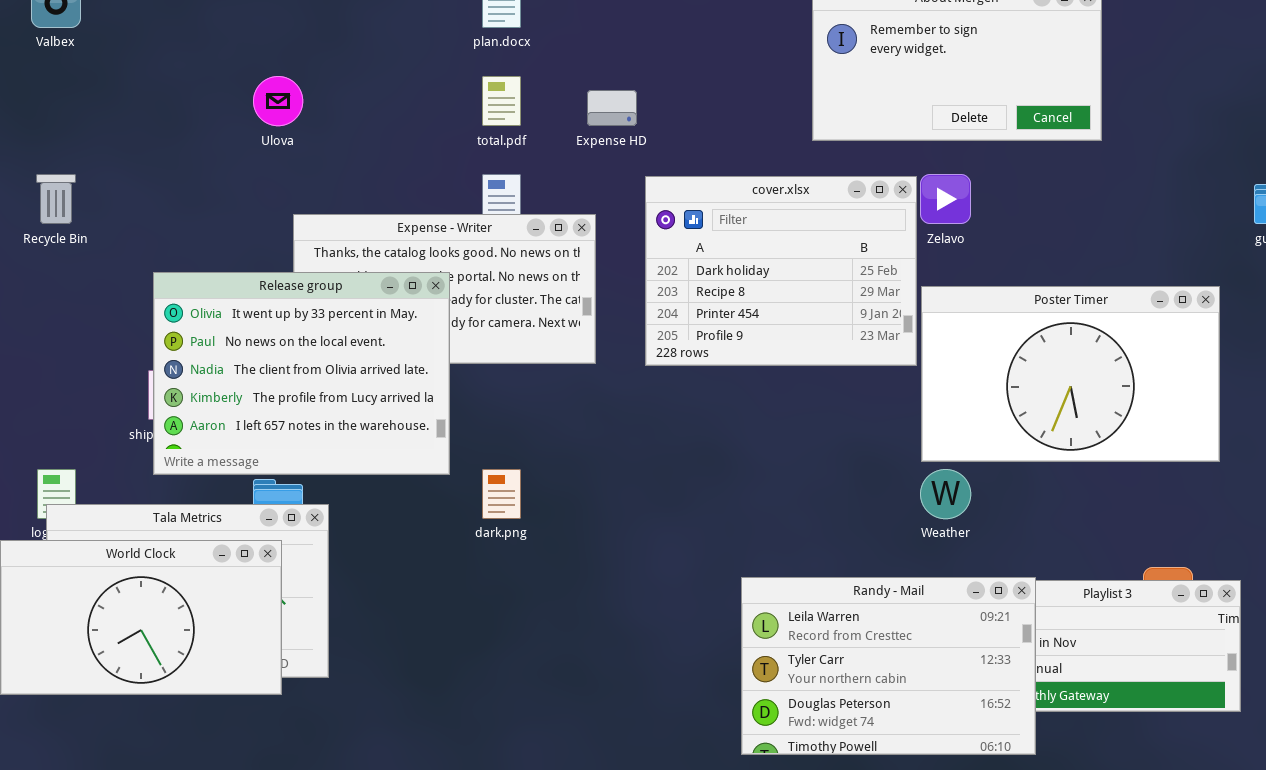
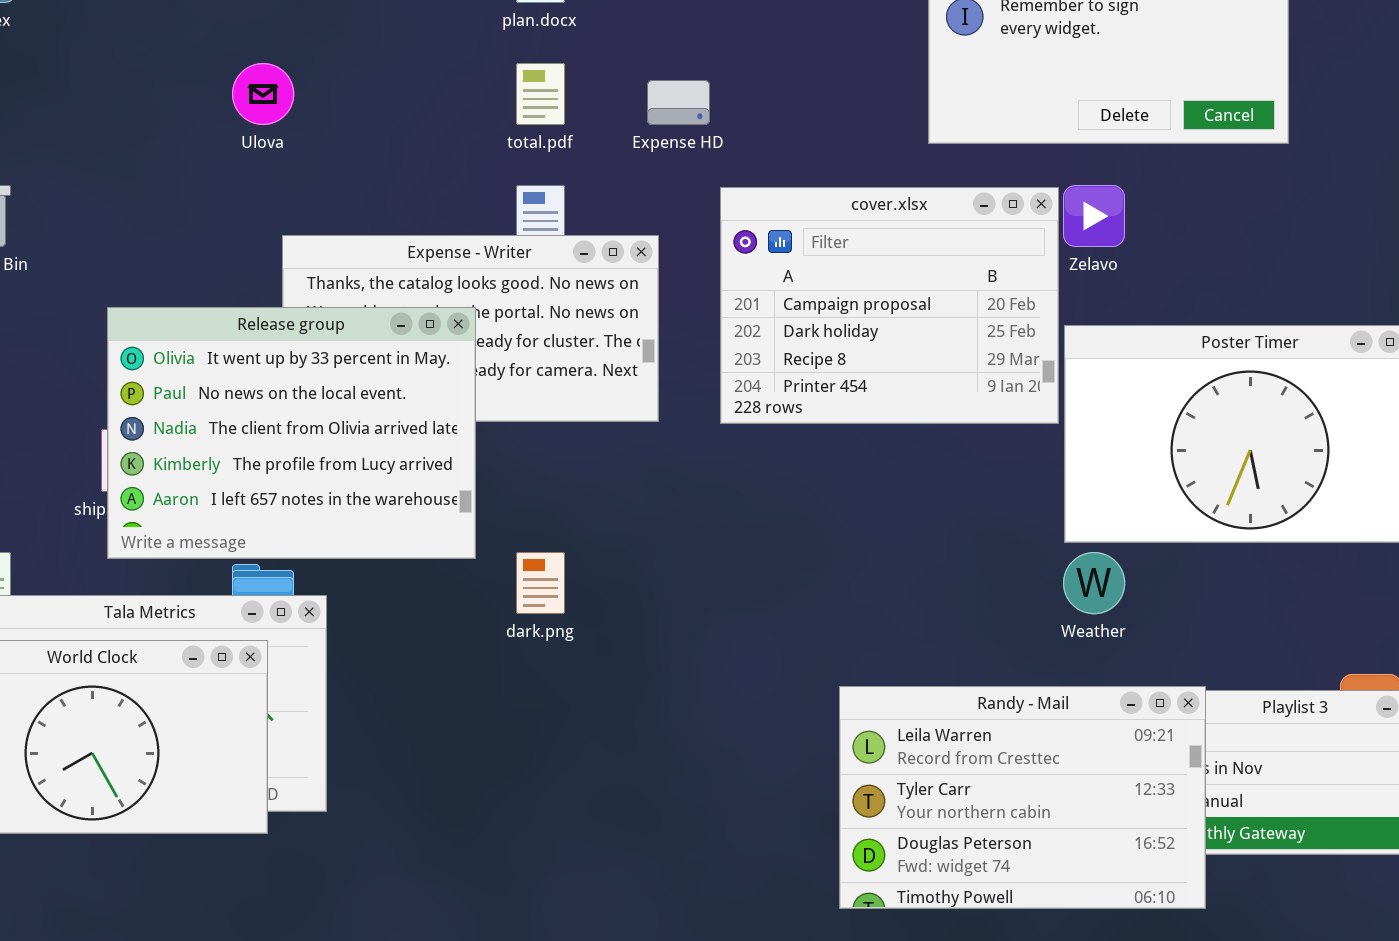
cover.xlsx: [645,176,917,366] -> [720,187,1059,424], scrolled up 1 row

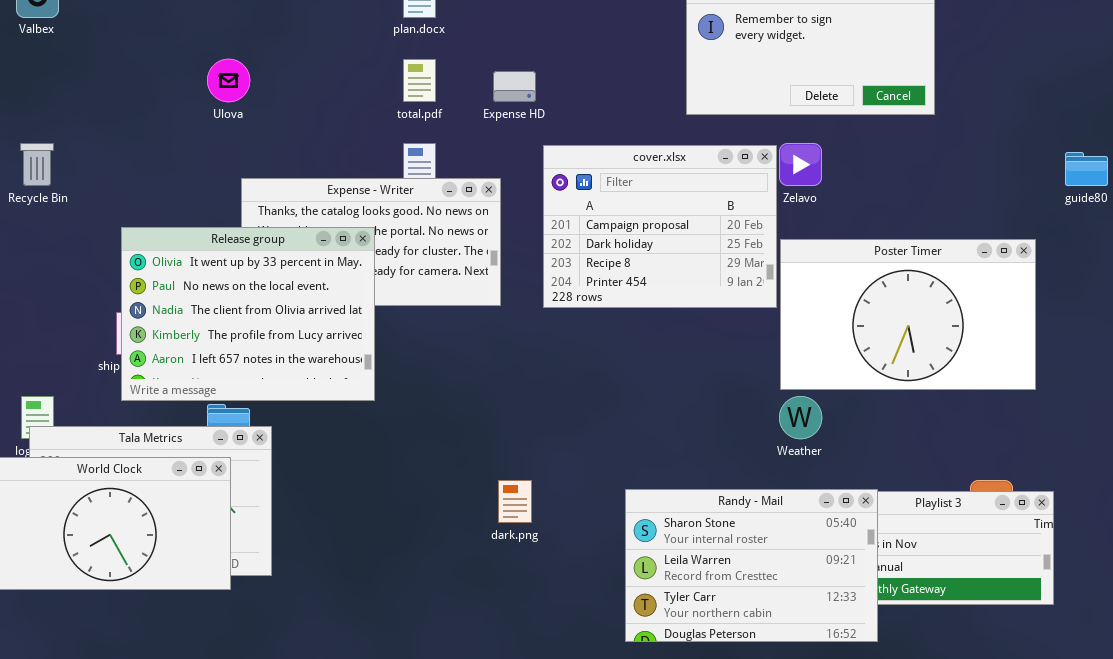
dark.png: [516,552,565,614] -> [498,480,532,523], moved
Randy - Mail: [839,686,1206,909] -> [625,489,878,642], scrolled up 1 row

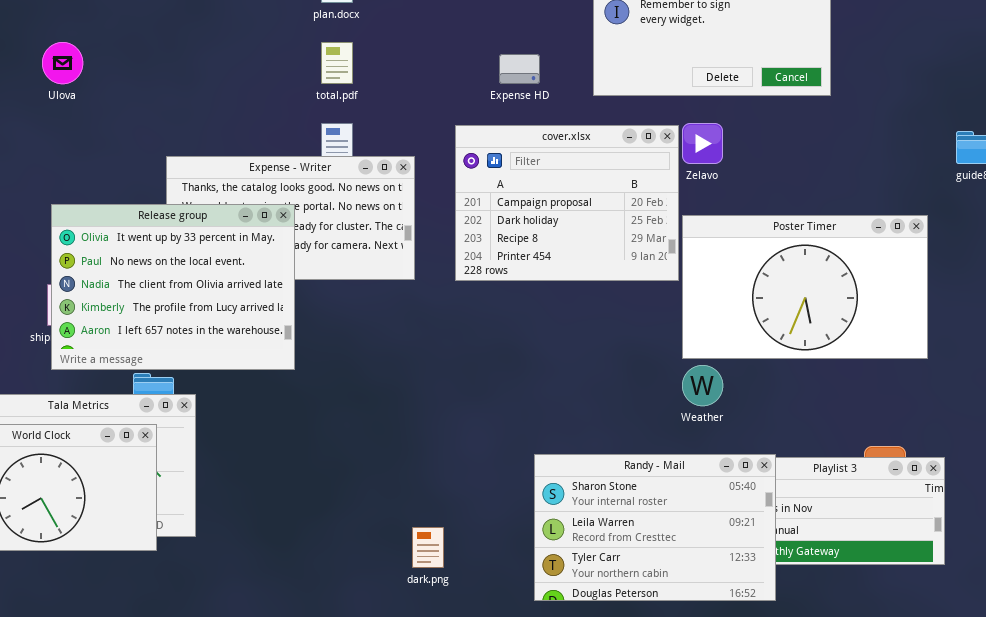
Ulova: [207,59,250,102] -> [42,42,83,84], moved
Expense HD: [493,71,536,102] -> [499,54,540,84], moved
dark.png: [498,480,532,523] -> [412,527,444,568], moved

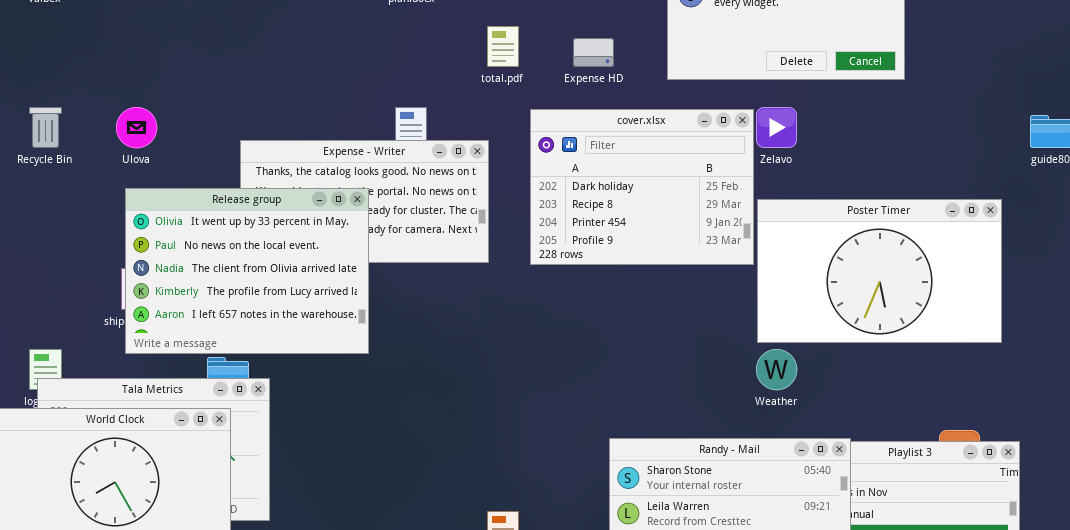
Ulova: [42,42,83,84] -> [116,107,157,148], moved
total.pdf: [321,42,353,84] -> [487,26,519,67], moved
cover.xlsx: [455,125,679,281] -> [530,109,754,265], scrolled down 1 row

